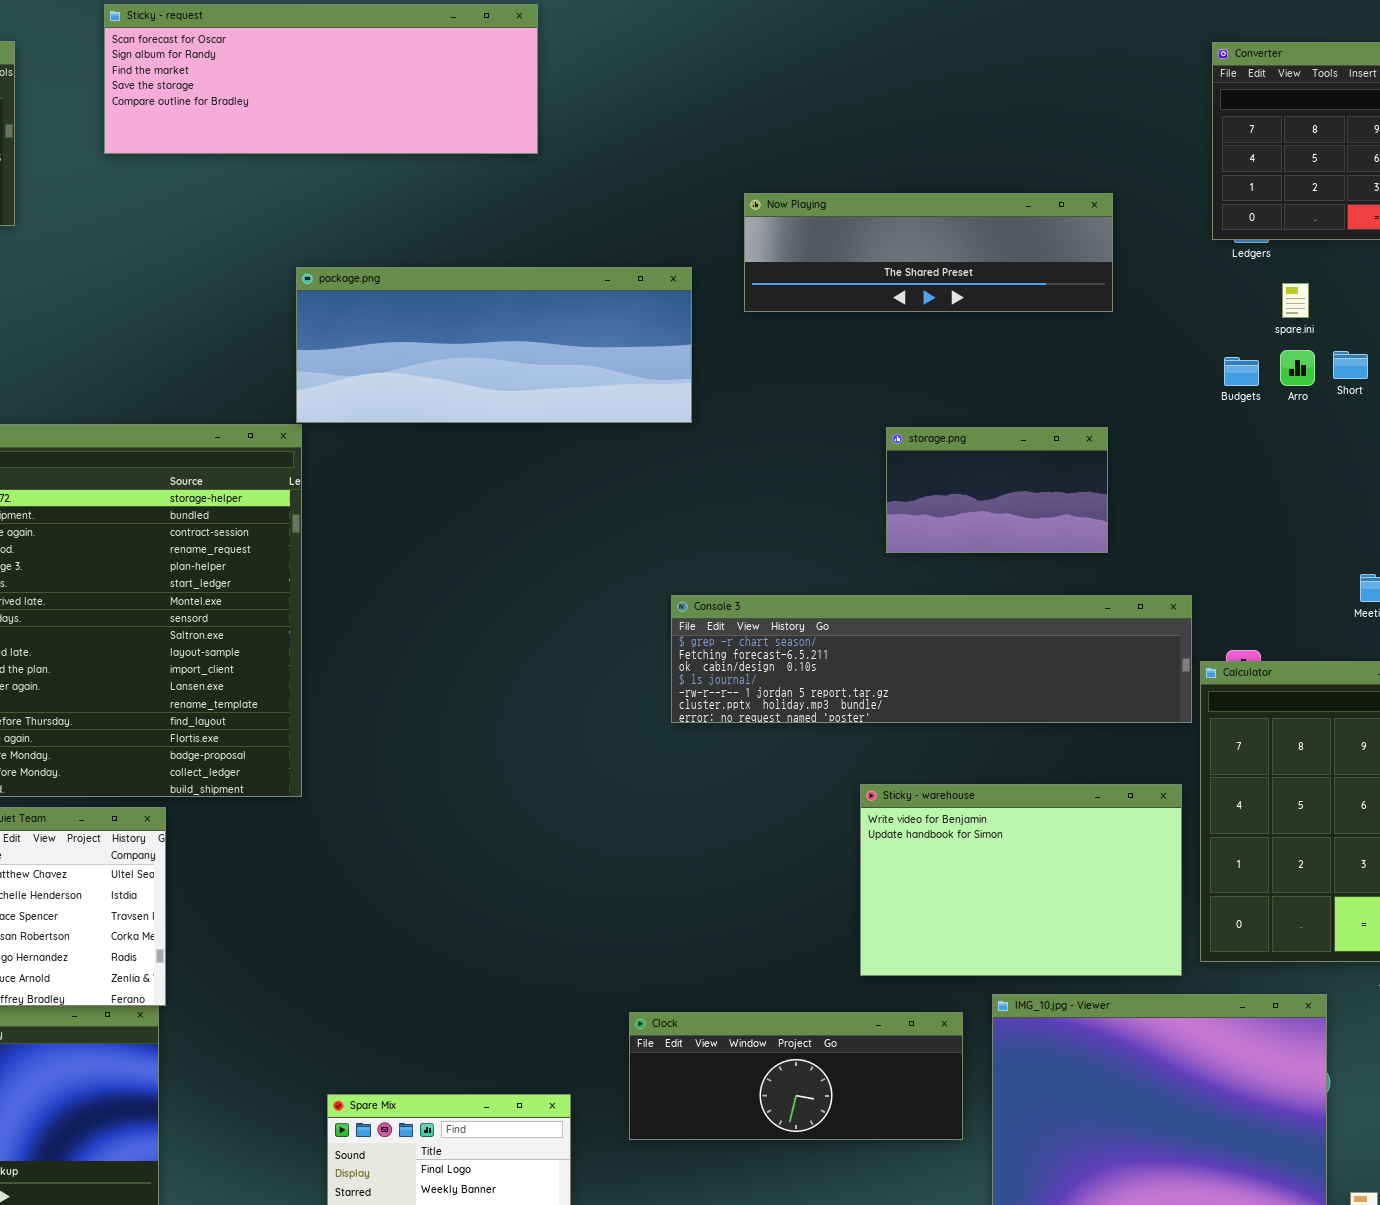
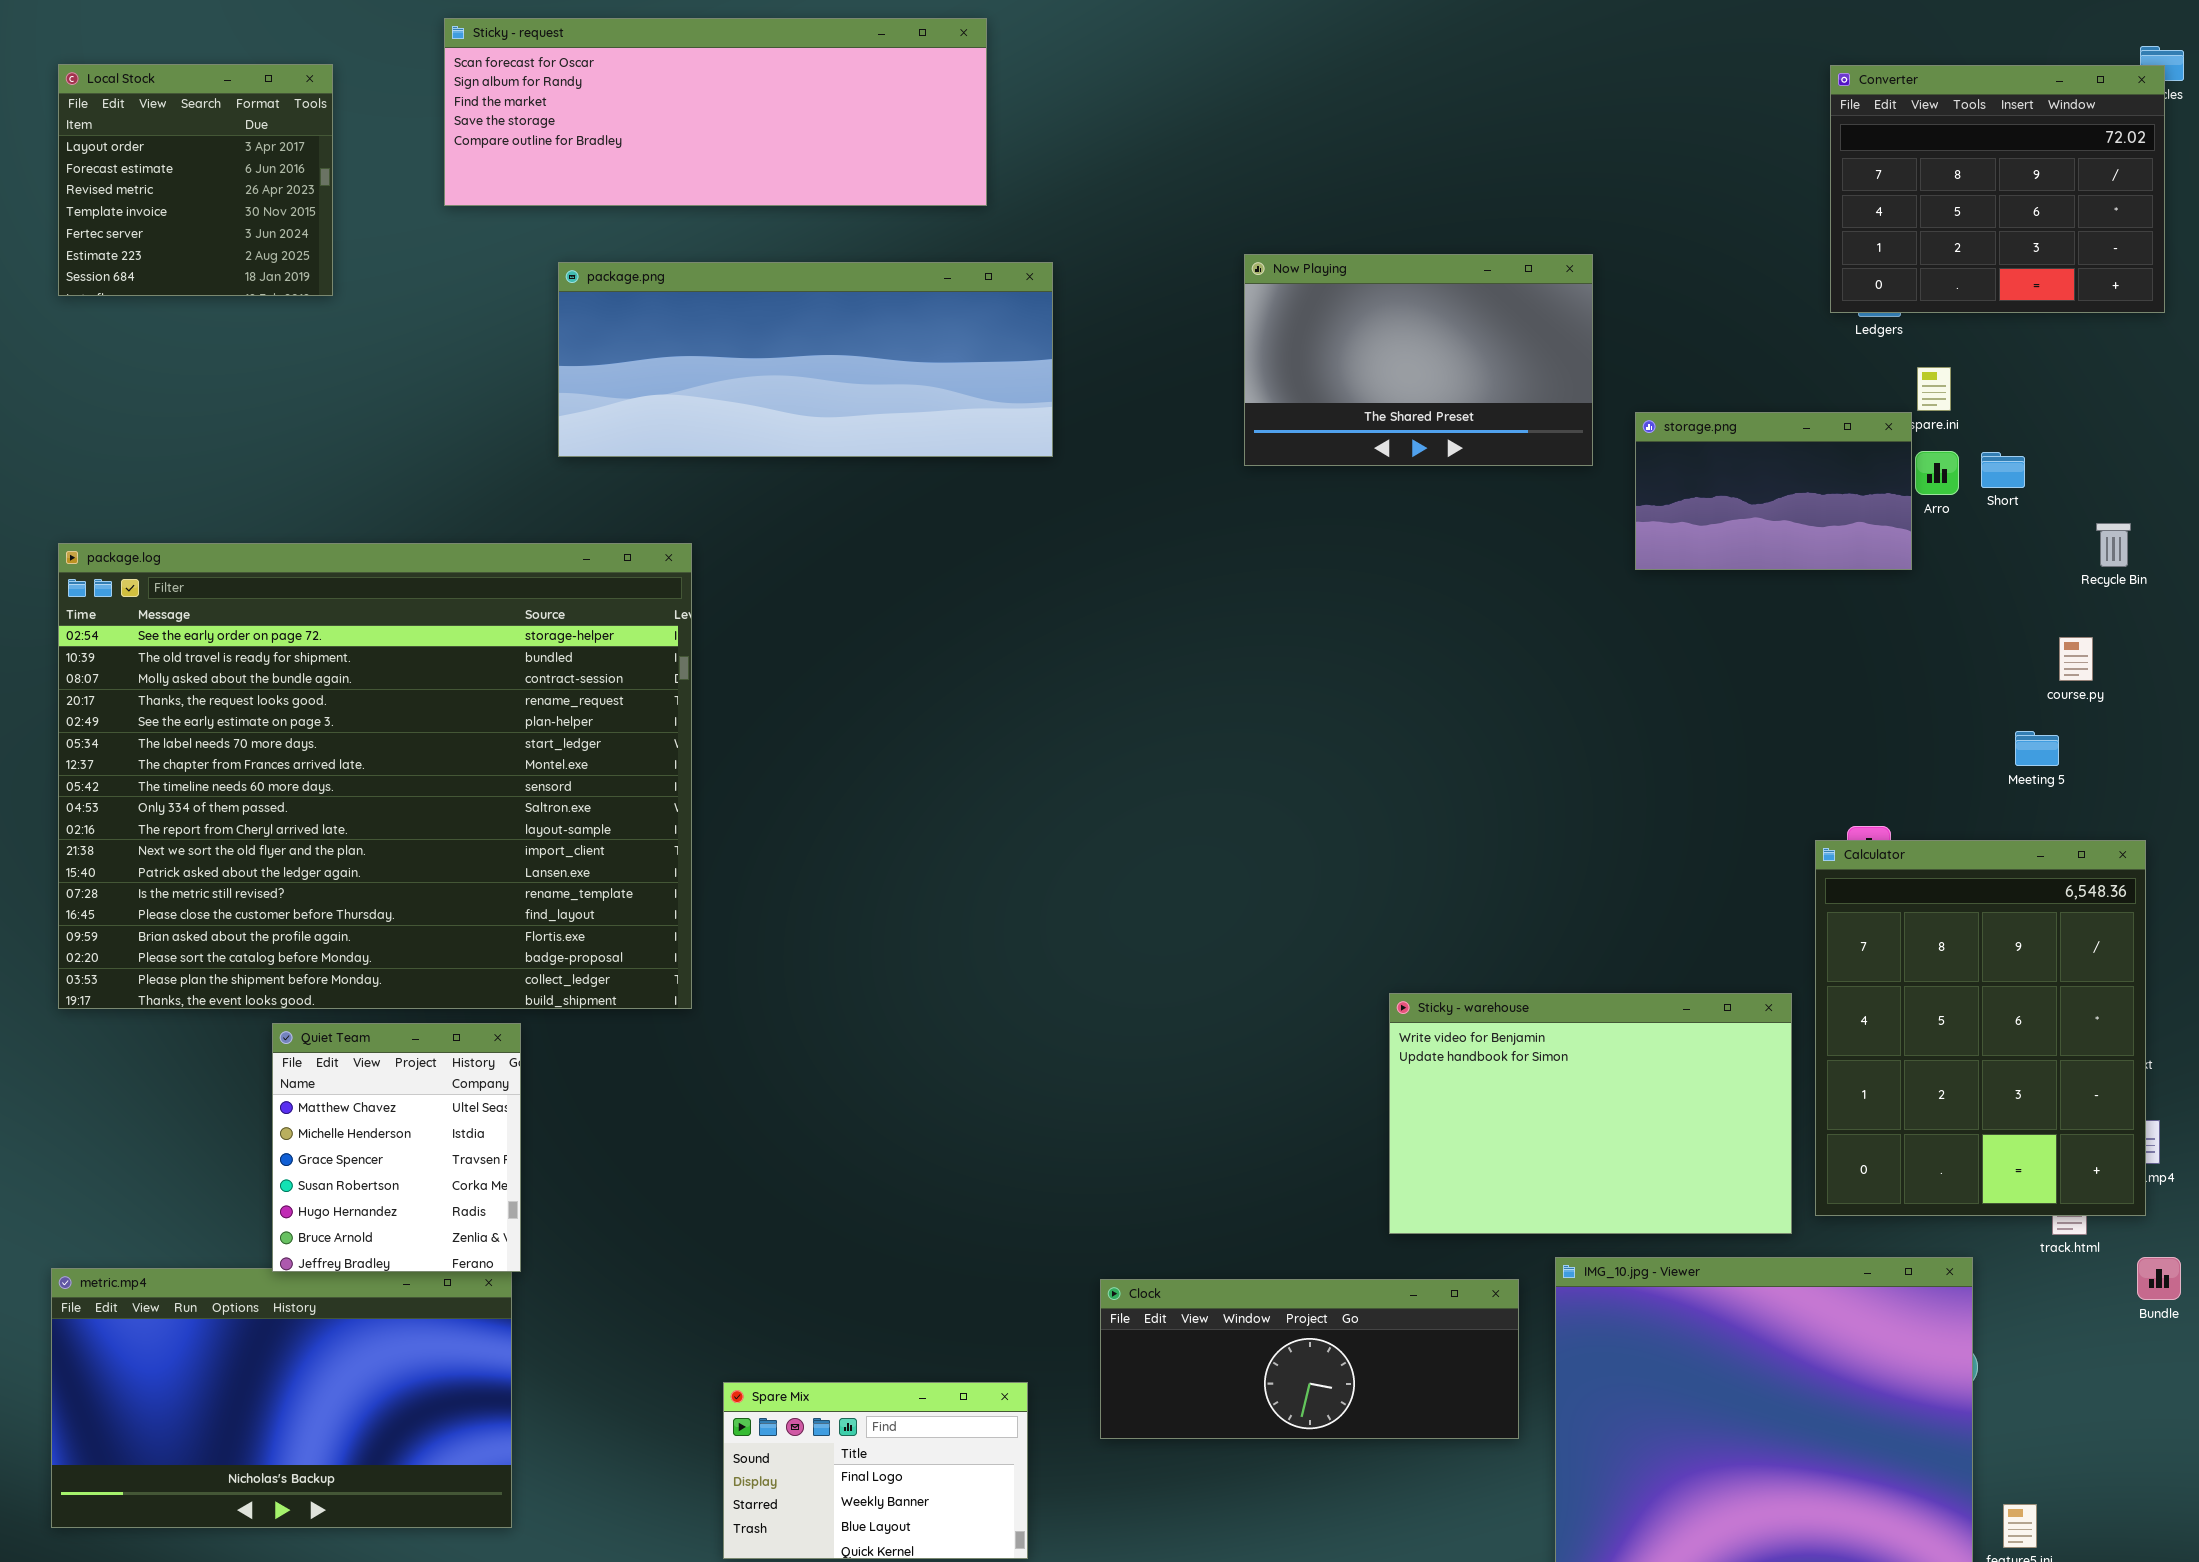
Now Playing: [744,193,1113,312] -> [1244,254,1593,466], resized
package.png: [296,267,692,423] -> [558,262,1053,457], moved
storage.png: [886,427,1108,553] -> [1635,412,1912,570], moved
Console 3: [671,595,1192,723] -> none, closed

